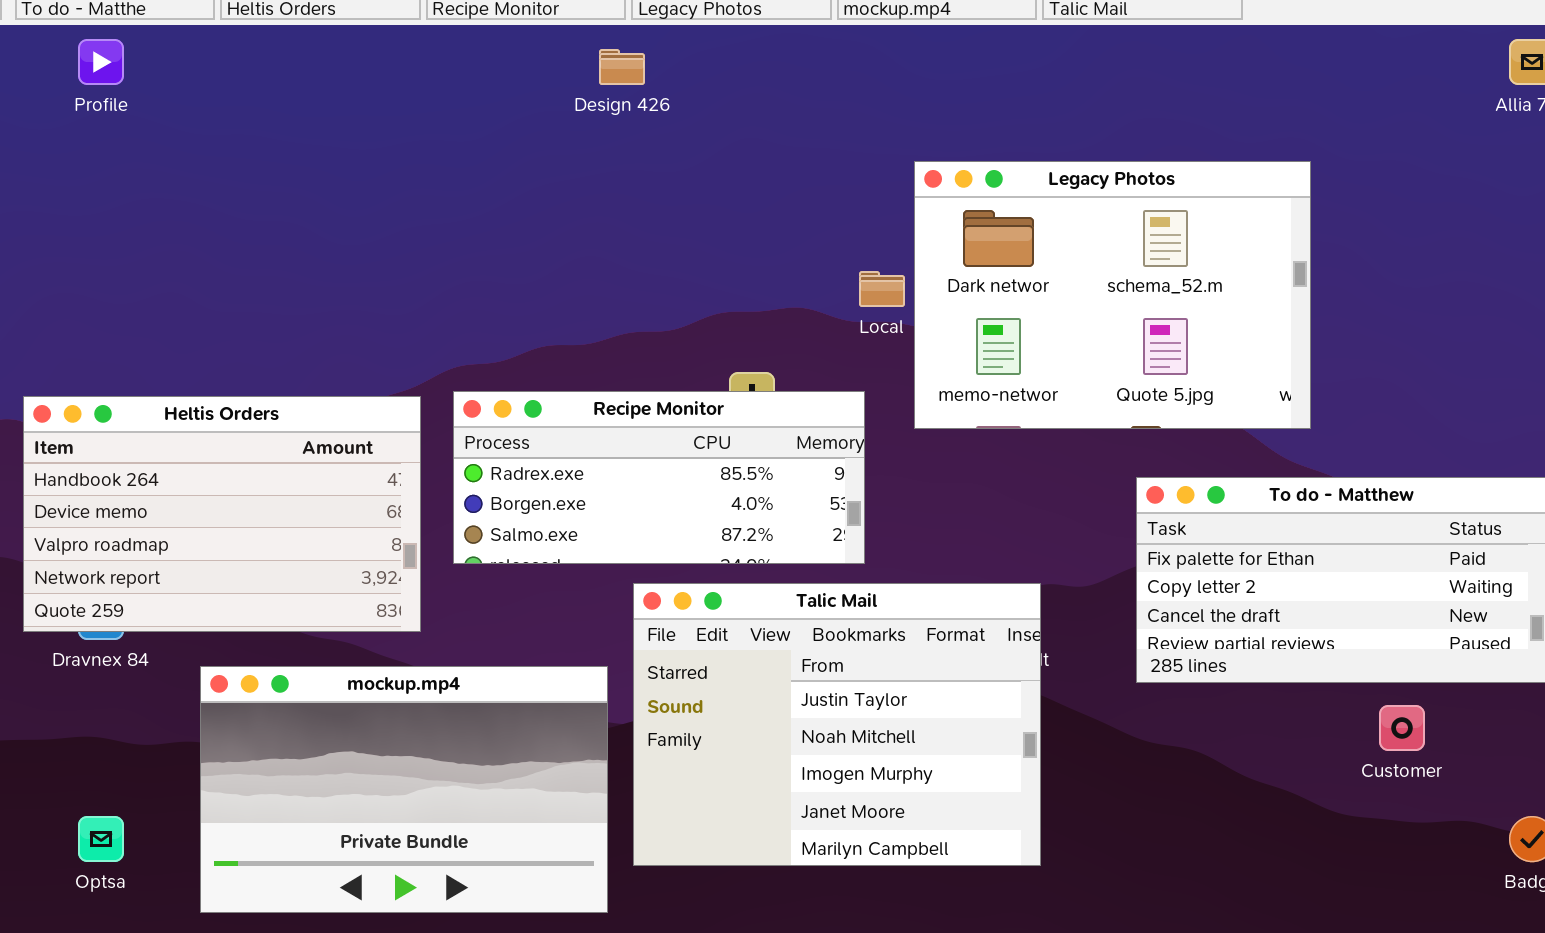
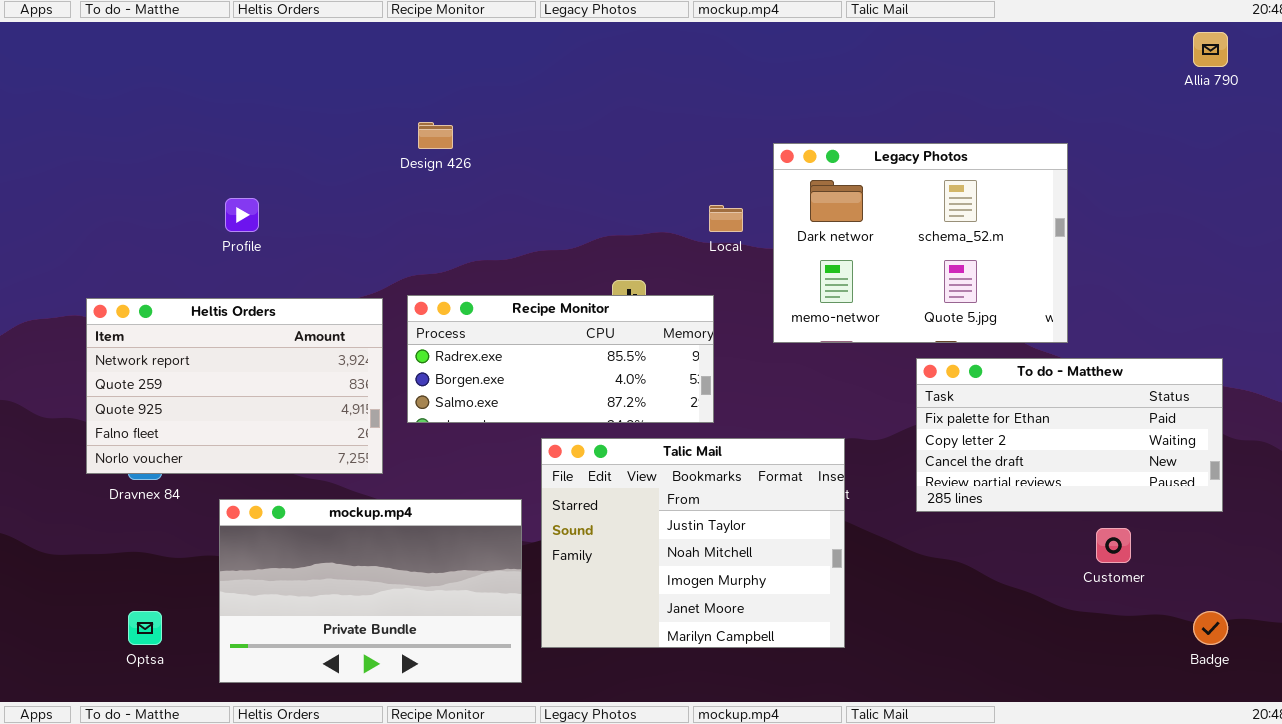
Profile: [78,39,124,85] -> [225,198,259,232], moved
Design 426: [599,49,645,85] -> [418,122,453,149], moved
Legacy Photos: [914,161,1311,429] -> [773,143,1068,343], moved
Heltis Orders: [23,396,421,632] -> [86,298,383,474], scrolled down 3 rows

